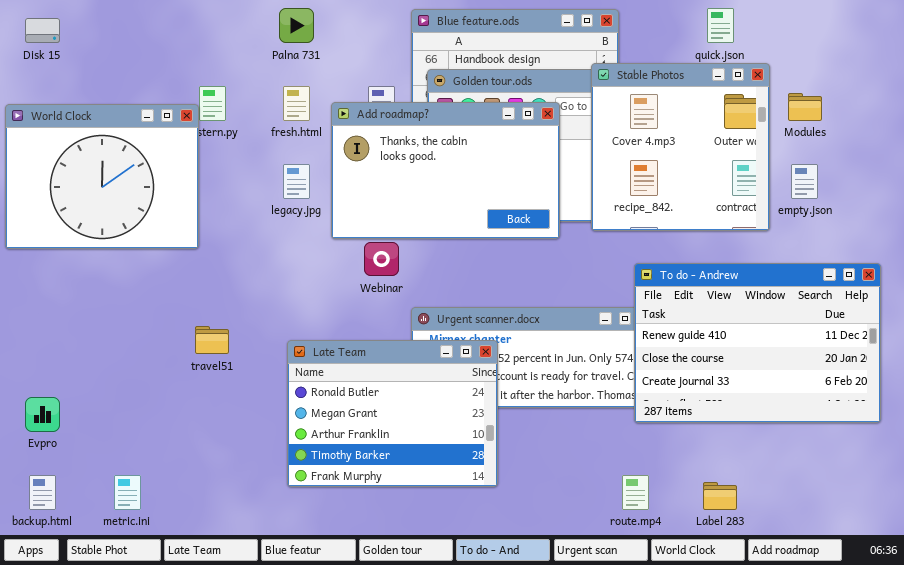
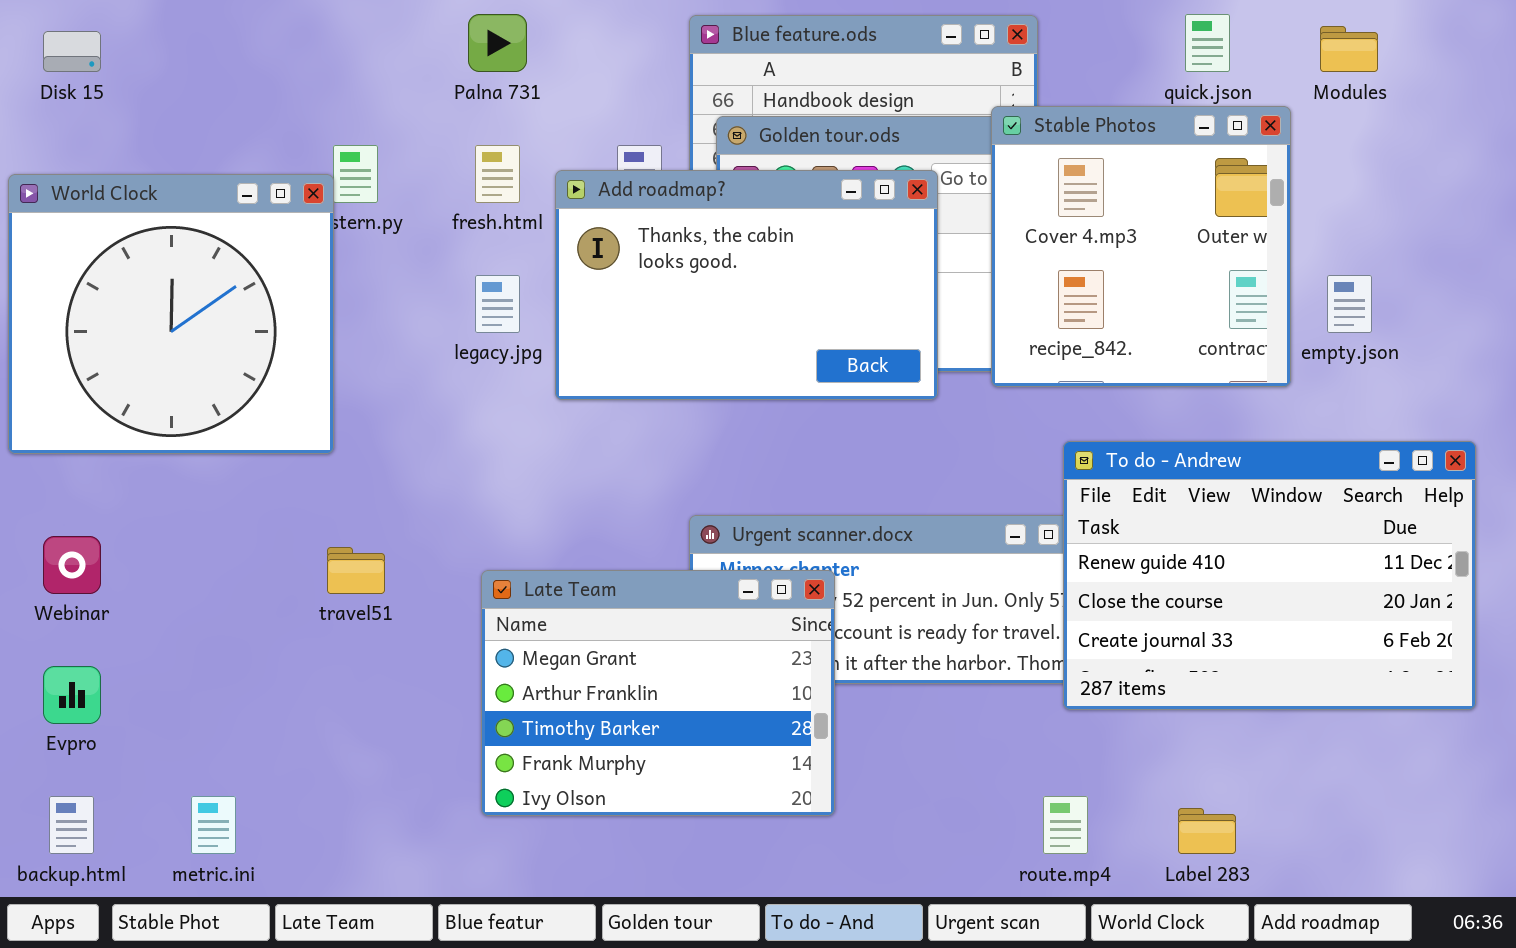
Modules: [788,93,822,121] -> [1320,26,1378,72], moved
World Clock: [5,104,199,249] -> [8,174,334,454], resized
Webinar: [364,242,399,276] -> [43,536,101,594], moved
Late Team: [287,340,498,487] -> [481,570,835,816], scrolled down 1 row

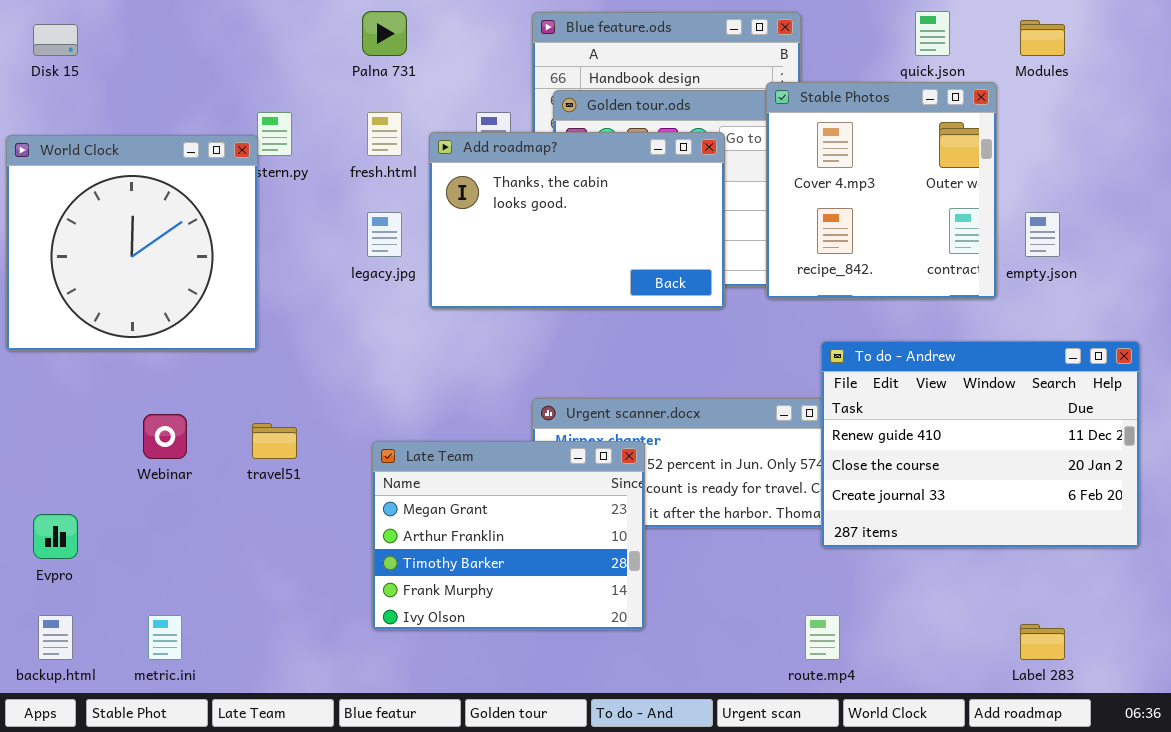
Webinar: [43,536,101,594] -> [143,414,187,459], moved
Label 283: [1178,808,1236,854] -> [1020,624,1065,660], moved

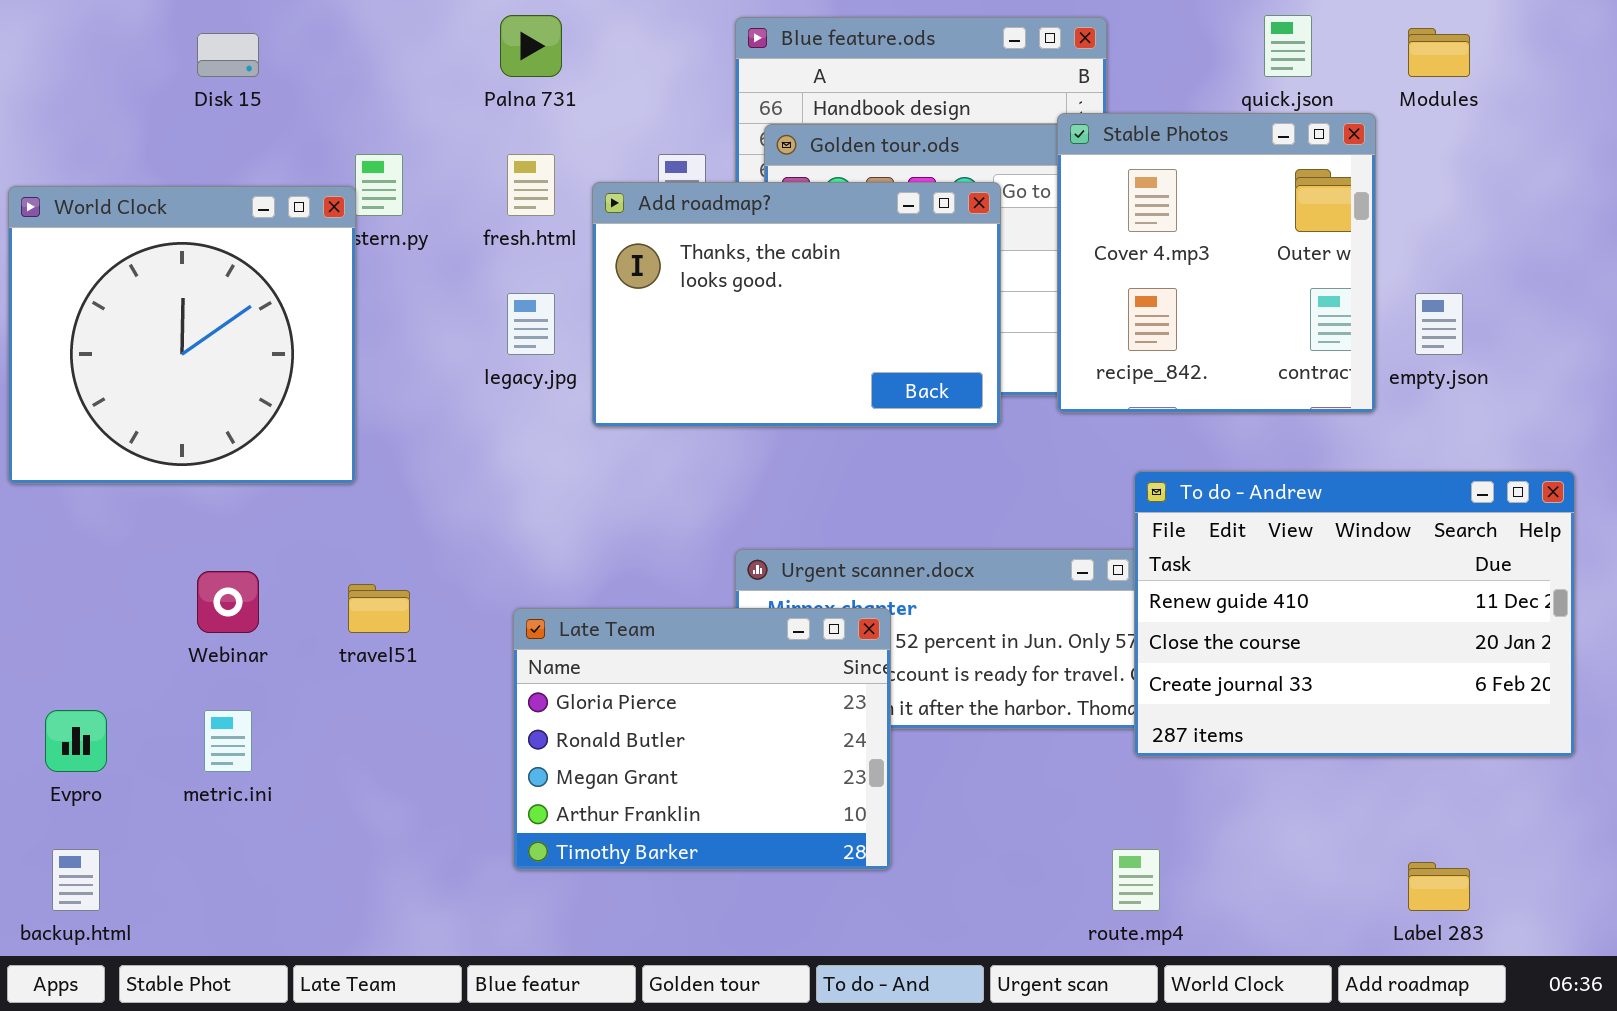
Disk 15: [33,24,78,56] -> [197,33,259,77], moved
Late Team: [372,441,645,630] -> [513,608,891,870], scrolled up 2 rows
metric.ini: [148,615,182,660] -> [204,710,252,772], moved

